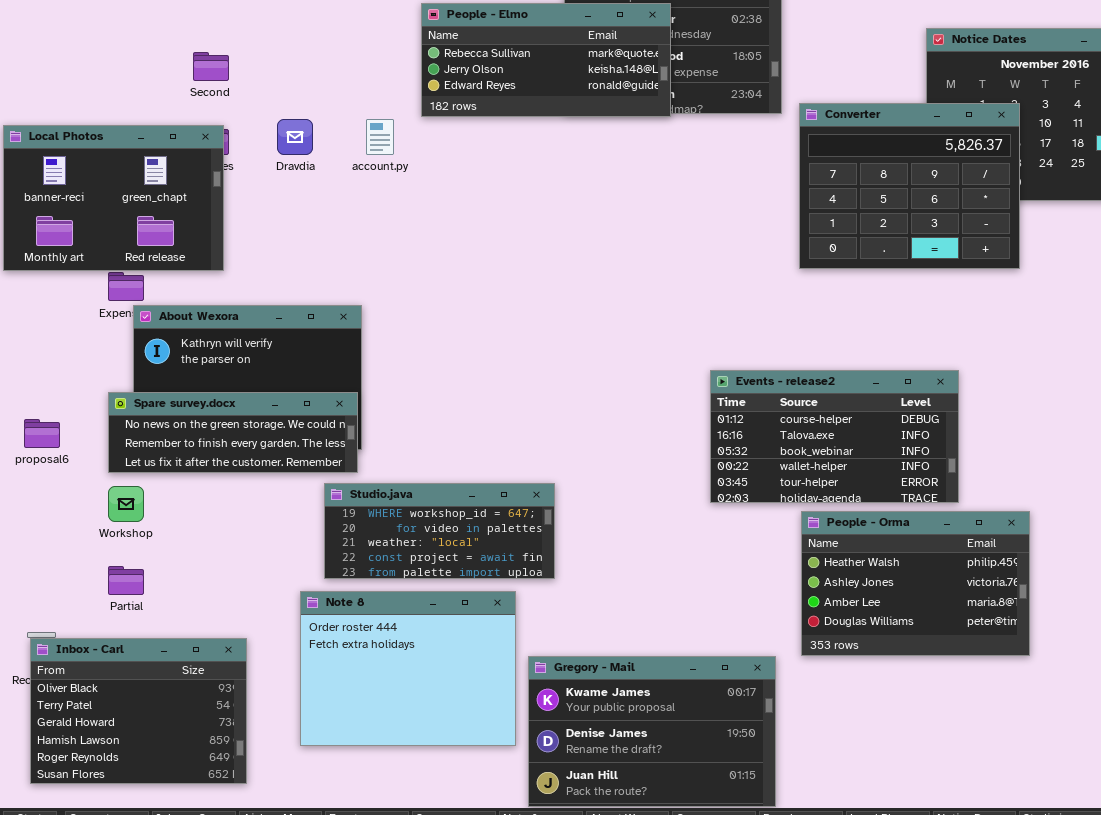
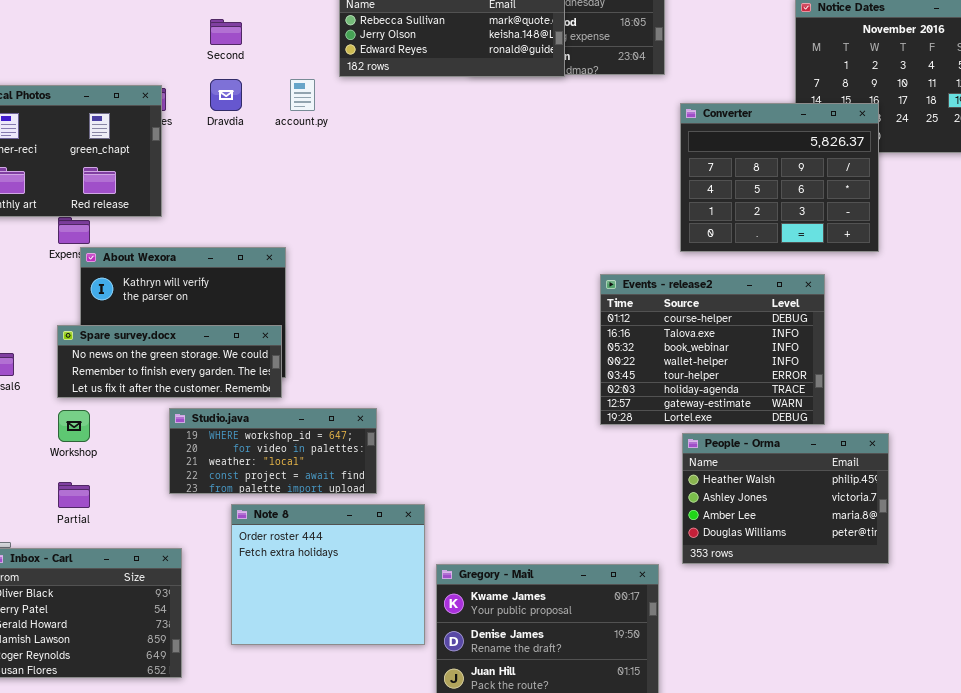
Second: [193,52,229,81] -> [210,19,242,45], moved
Converter: [799,103,1020,269] -> [680,103,879,252], moved
Events - release2: [710,370,959,503] -> [600,274,825,425], resized
Studio.java: [324,483,555,579] -> [169,408,377,494], moved

